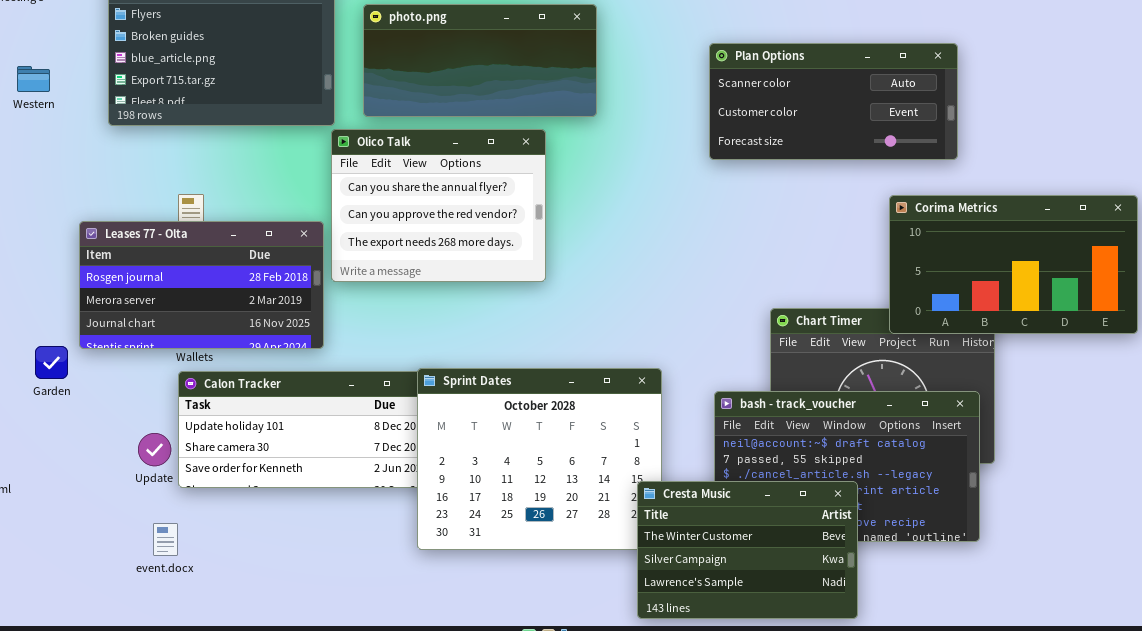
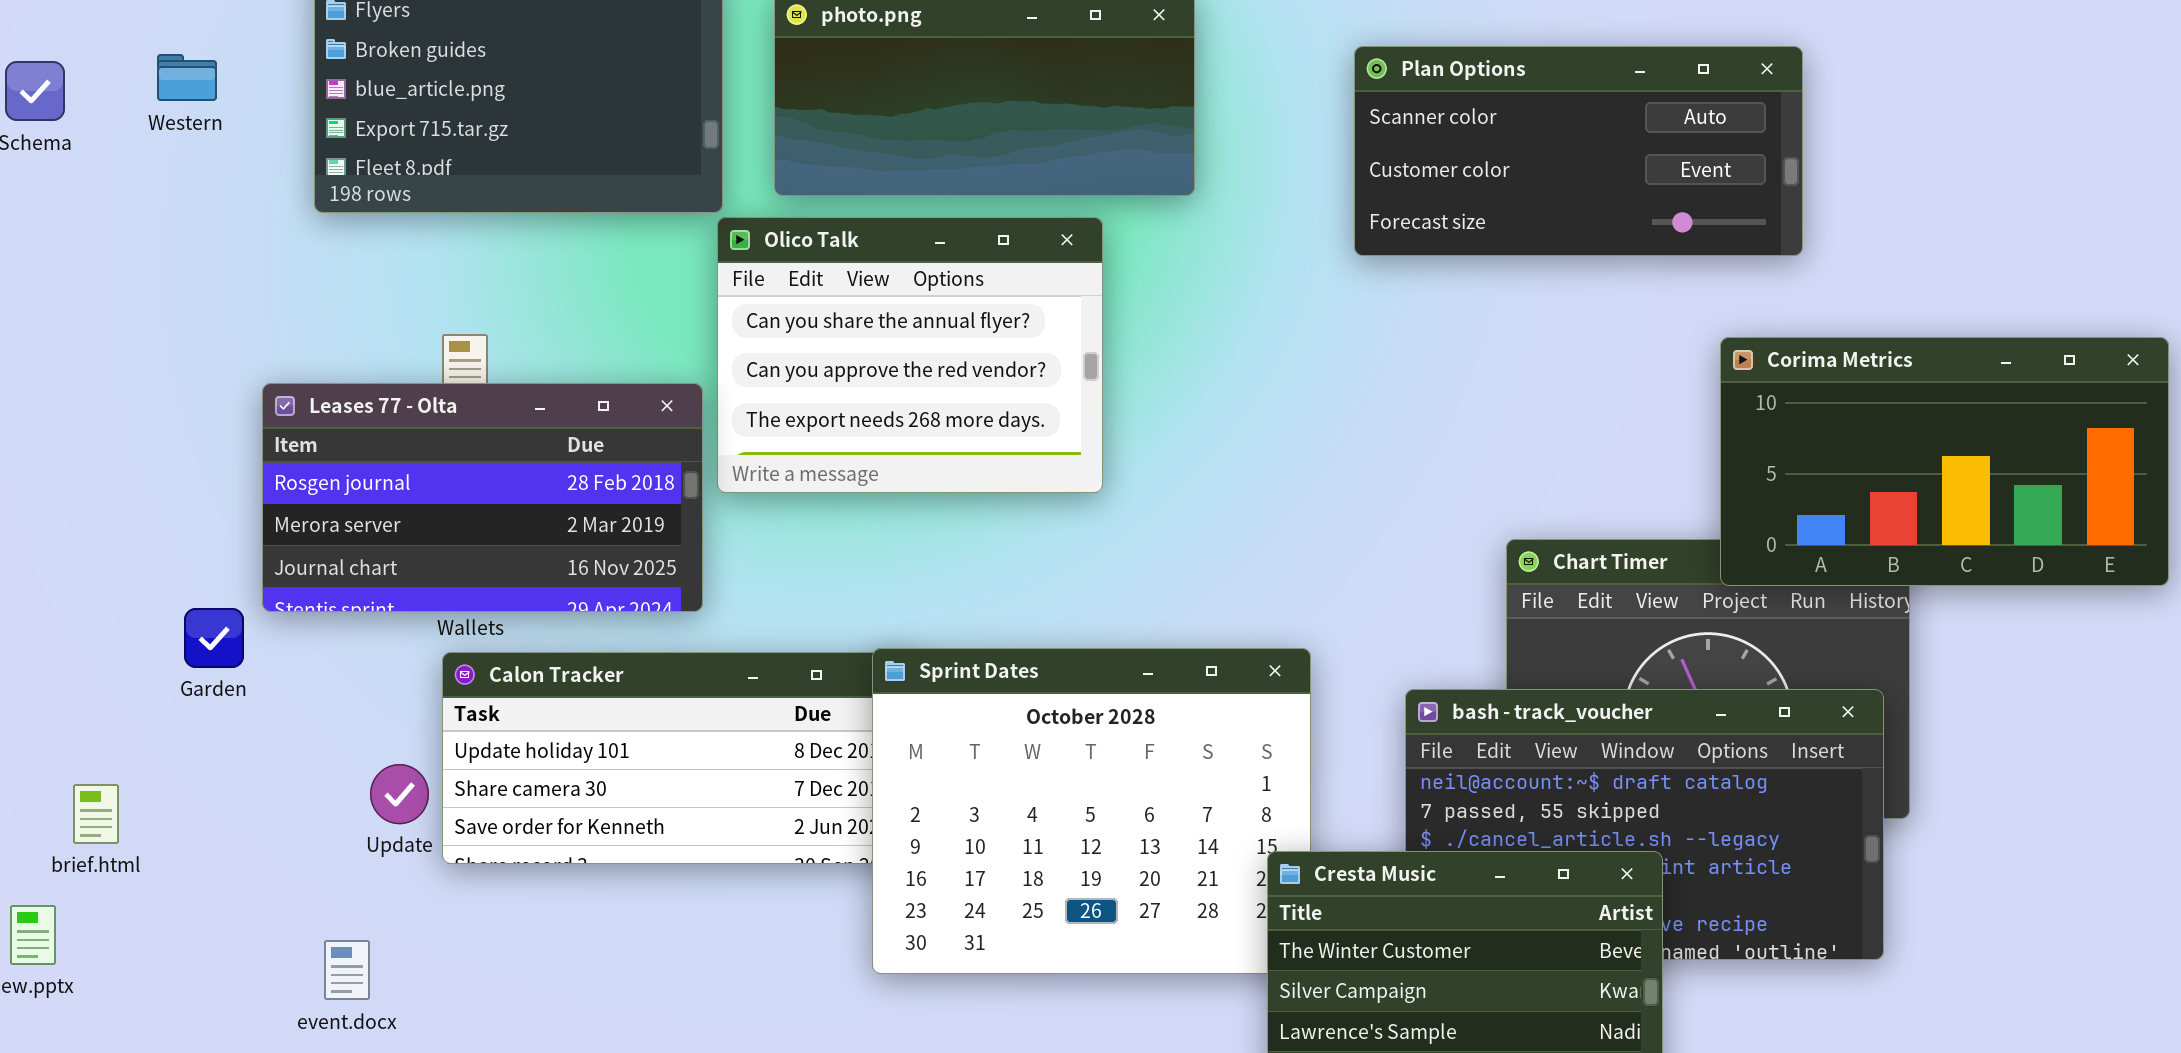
Plan Options: [709,43,958,160] -> [1354,46,1803,256], moved
Western: [17,66,50,92] -> [157,54,217,101], moved
event.docx: [153,523,178,556] -> [324,940,370,1000], moved

